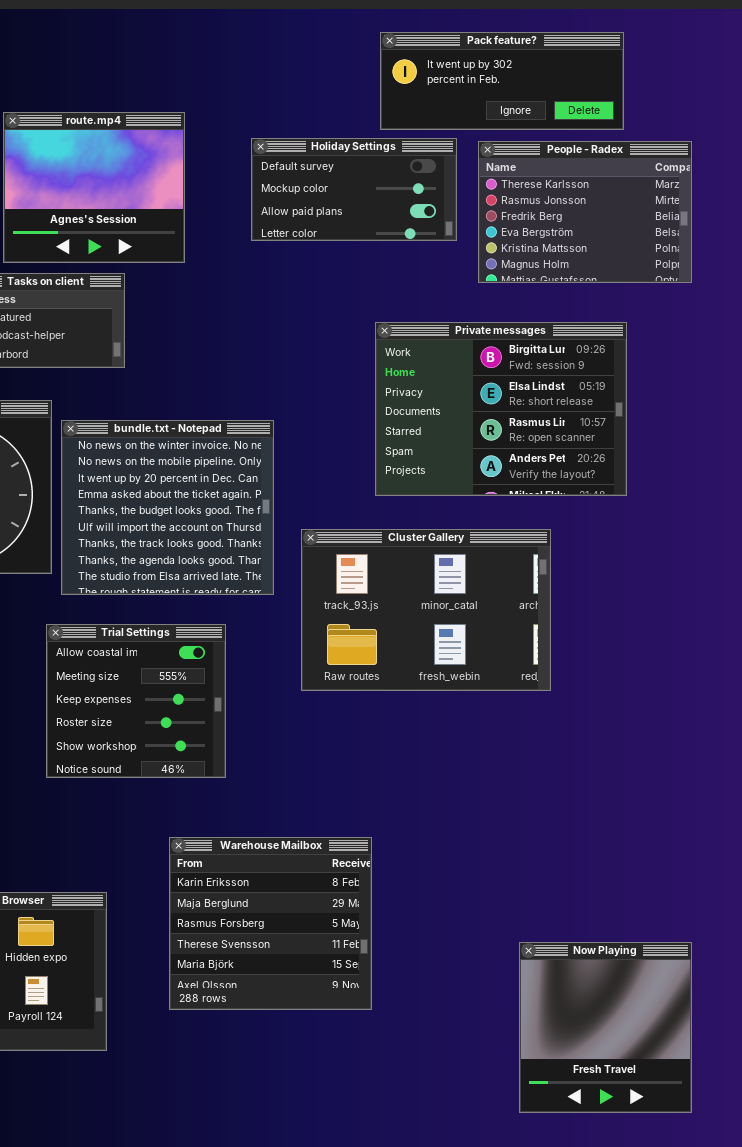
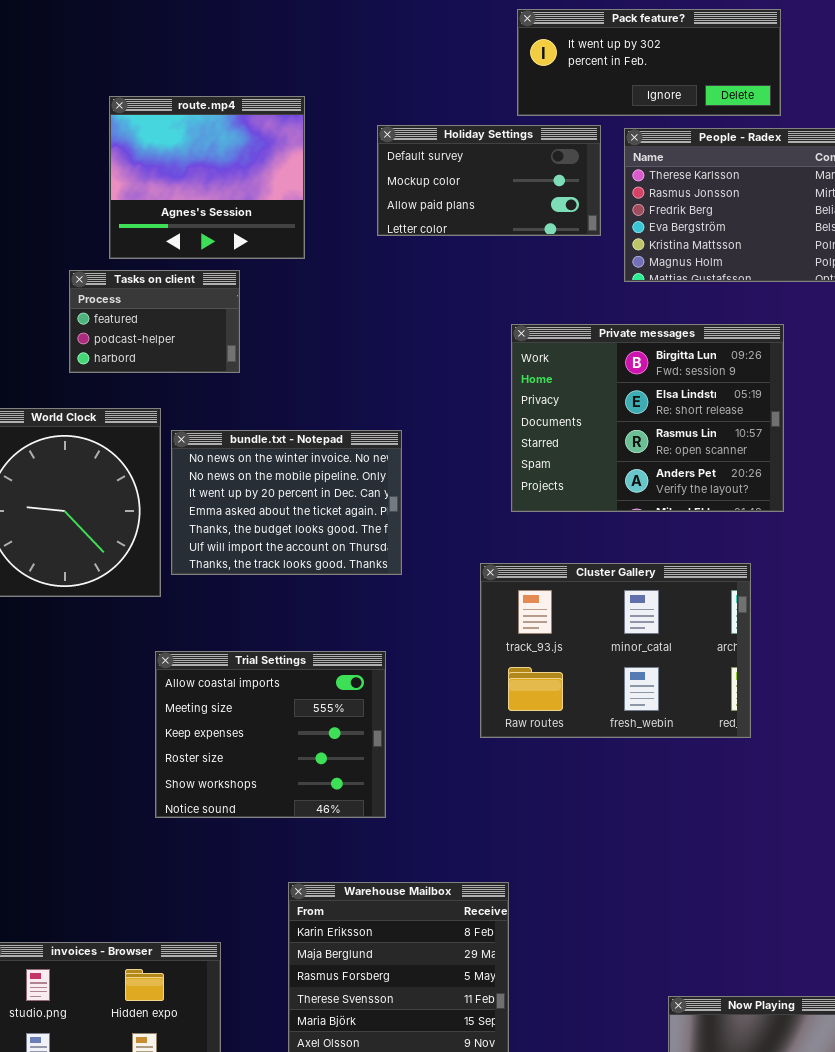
bundle.txt - Notepad: [61,420,274,595] -> [171,430,402,575], resized
Cluster Gallery: [301,529,551,691] -> [480,563,751,738], moved
Trial Settings: [46,624,226,778] -> [155,651,386,818], resized

